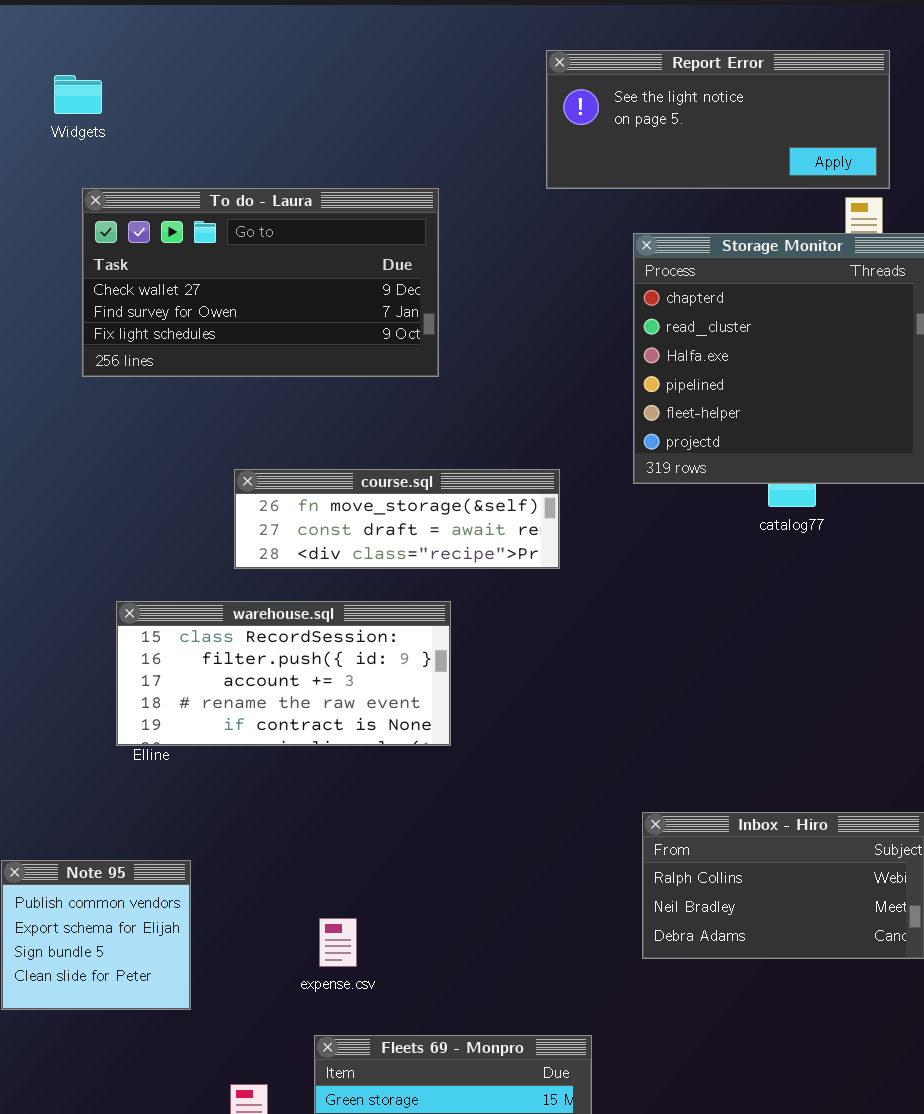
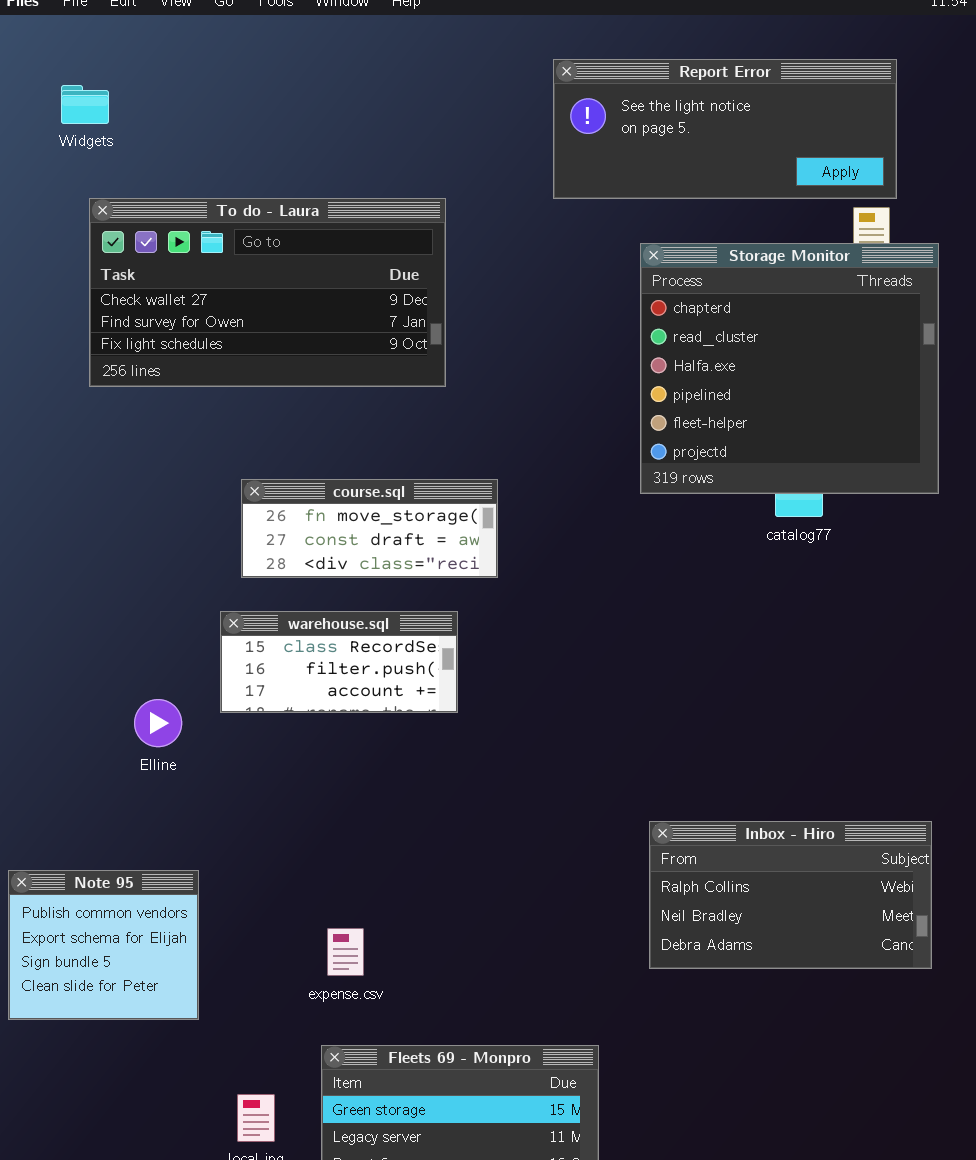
course.sql: [234,469,560,569] -> [241,479,498,578], resized
warehouse.sql: [116,601,451,746] -> [220,611,458,713], resized

